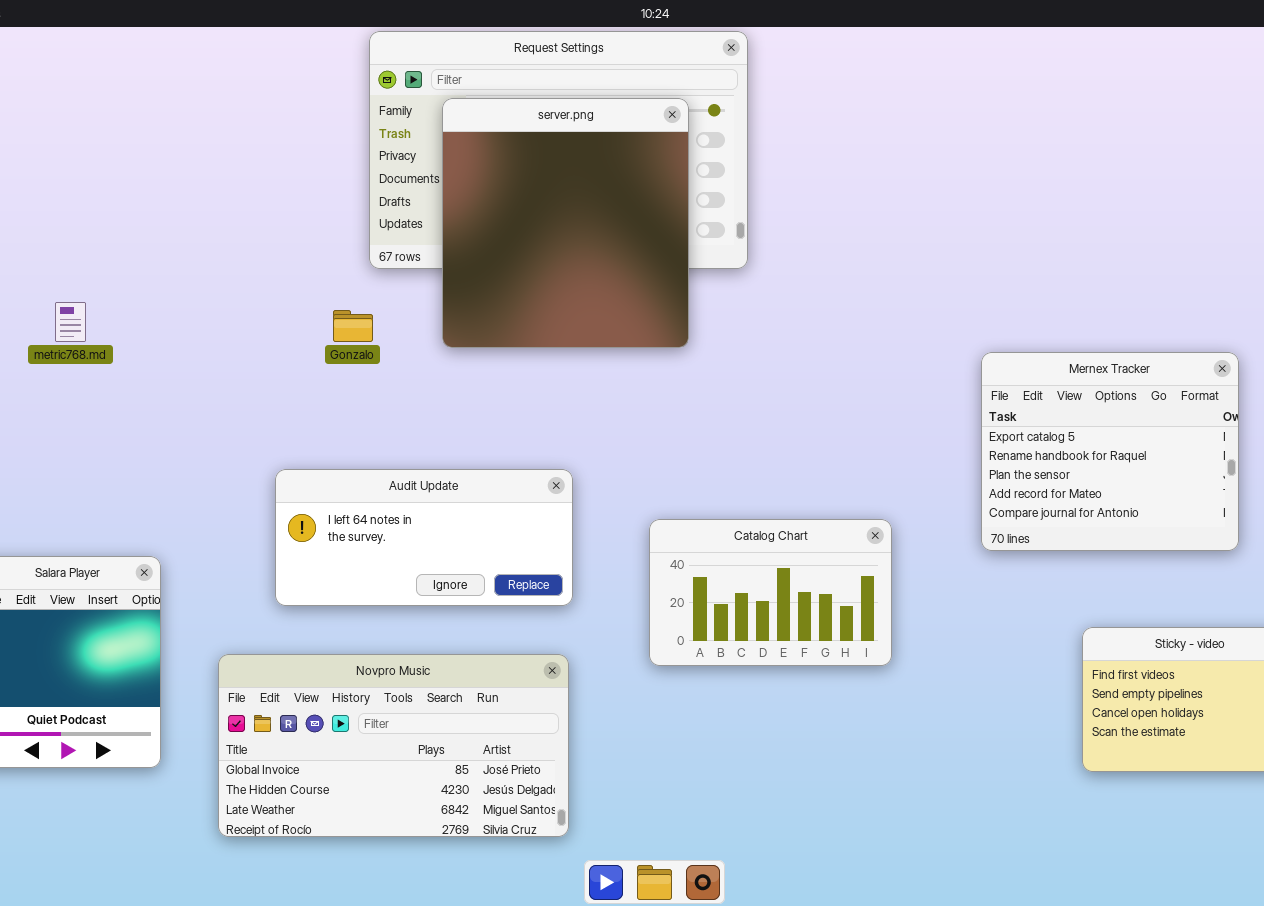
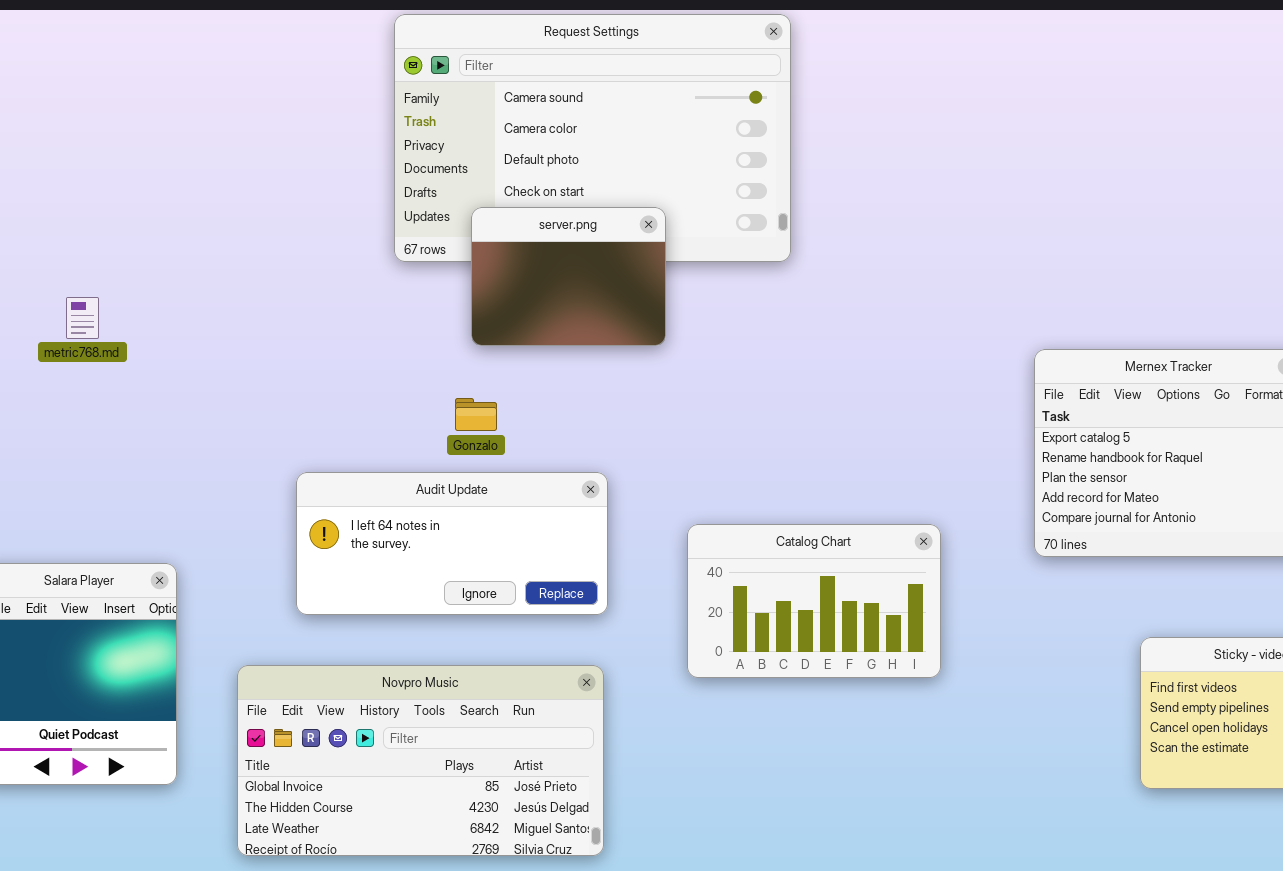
server.png: [442,98,689,348] -> [471,207,666,346], resized
Gonzalo: [333,310,373,342] -> [455,398,497,431], moved

